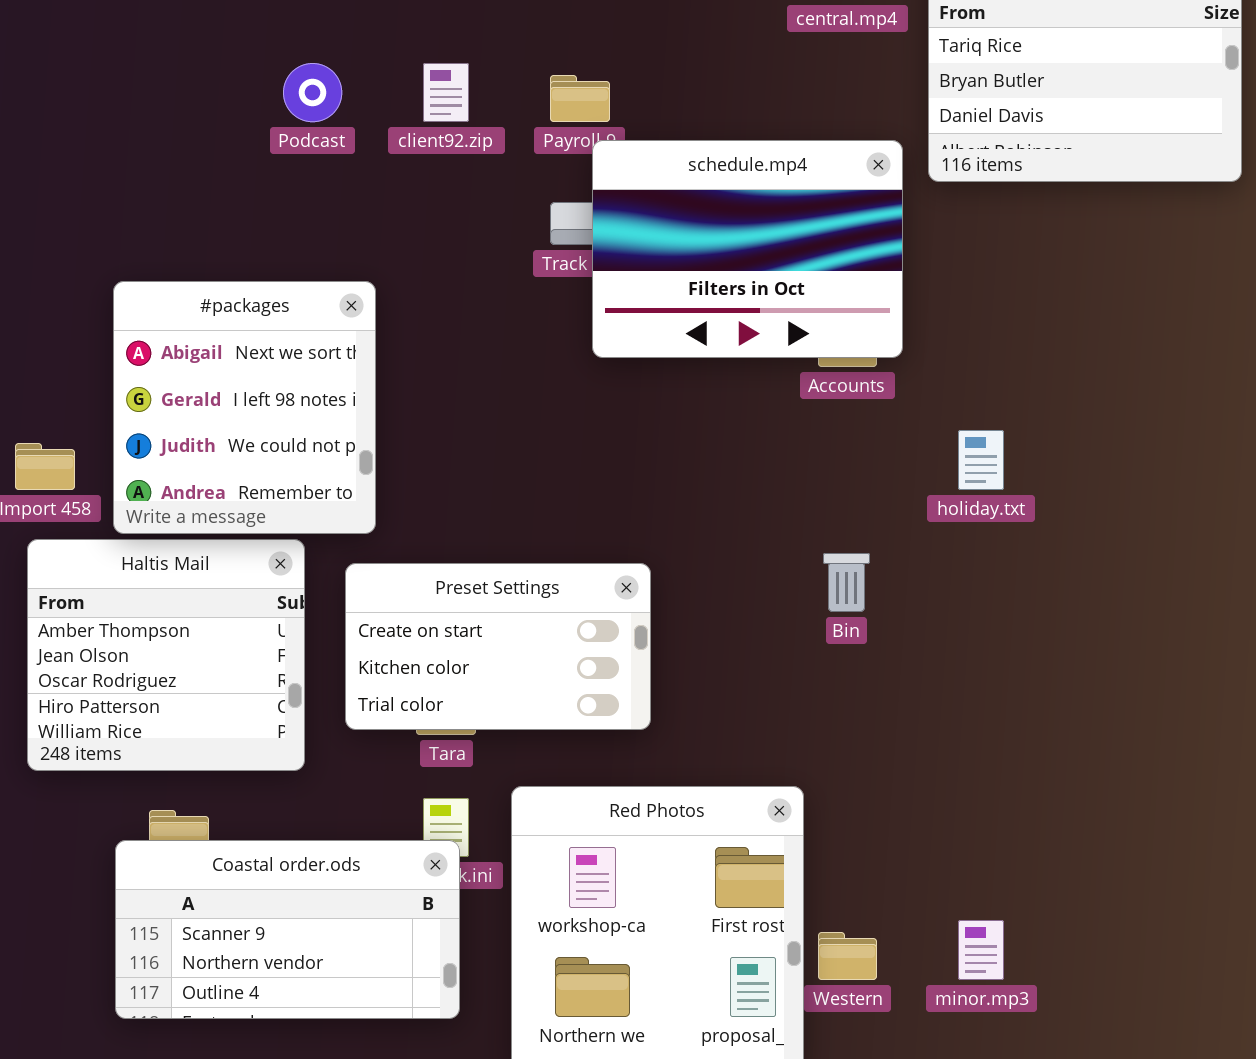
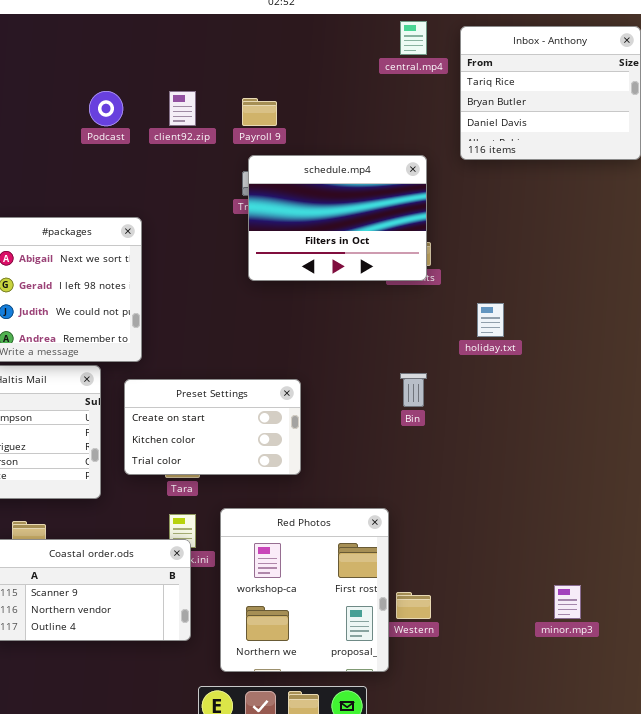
schedule.mp4: [592,140,903,358] -> [248,155,427,281], moved
minor.mp3: [958,920,1004,980] -> [554,585,581,619], moved

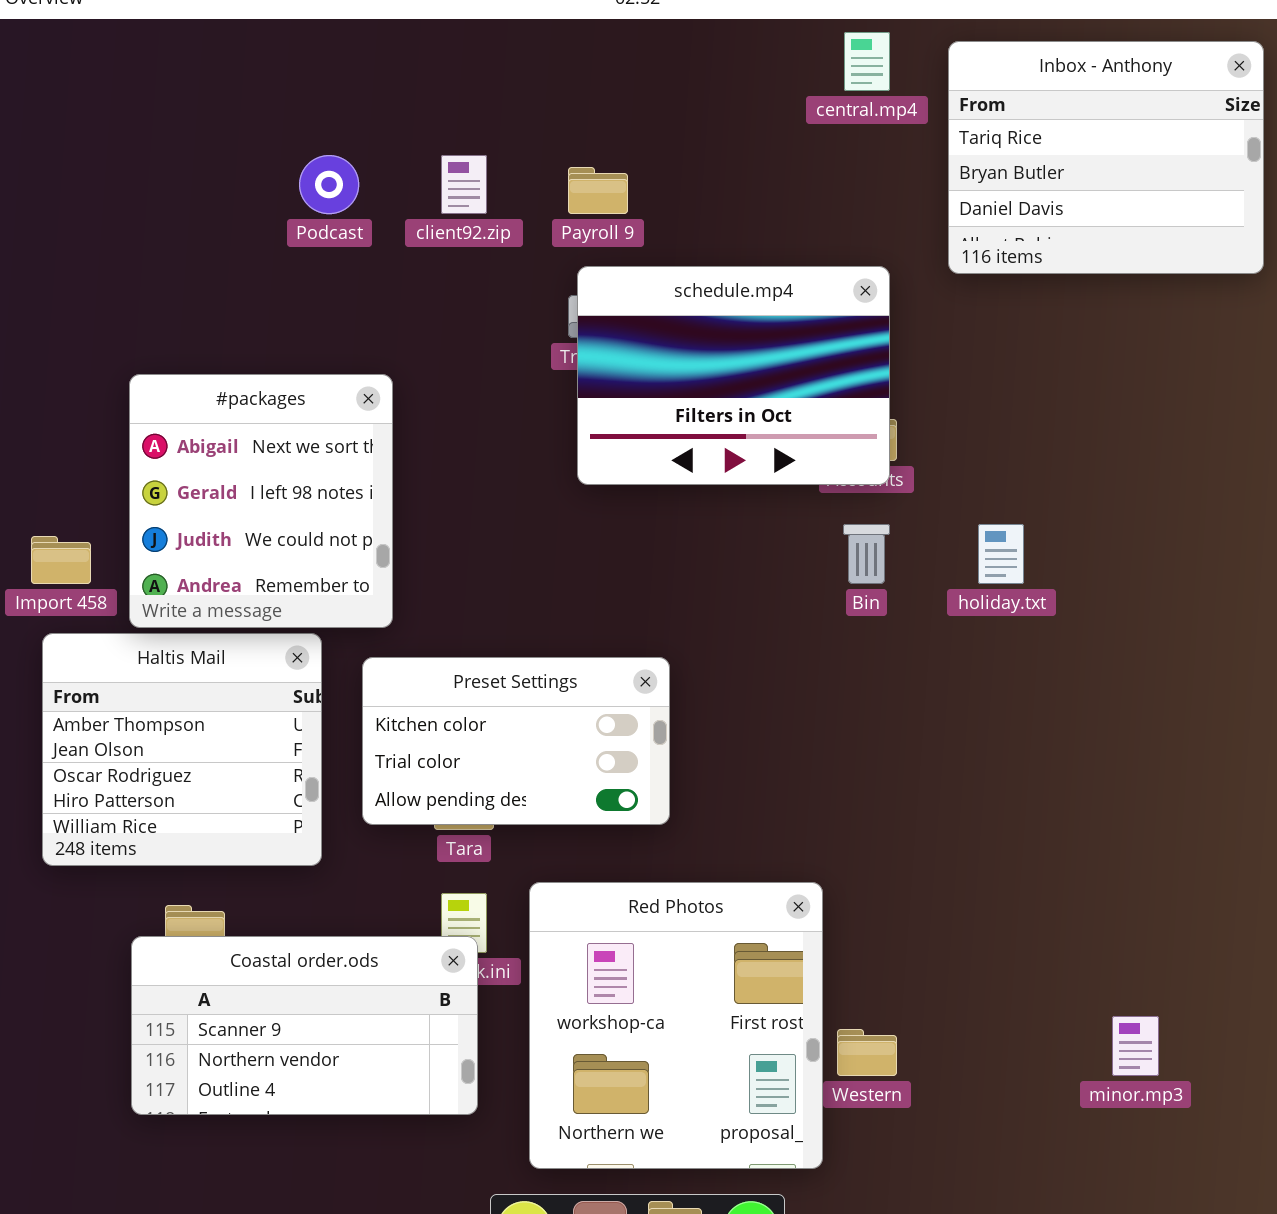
Bin: [400,373,427,407] -> [843,524,890,584], moved
Preset Settings: [124,379,301,475] -> [362,657,670,825], scrolled down 1 row

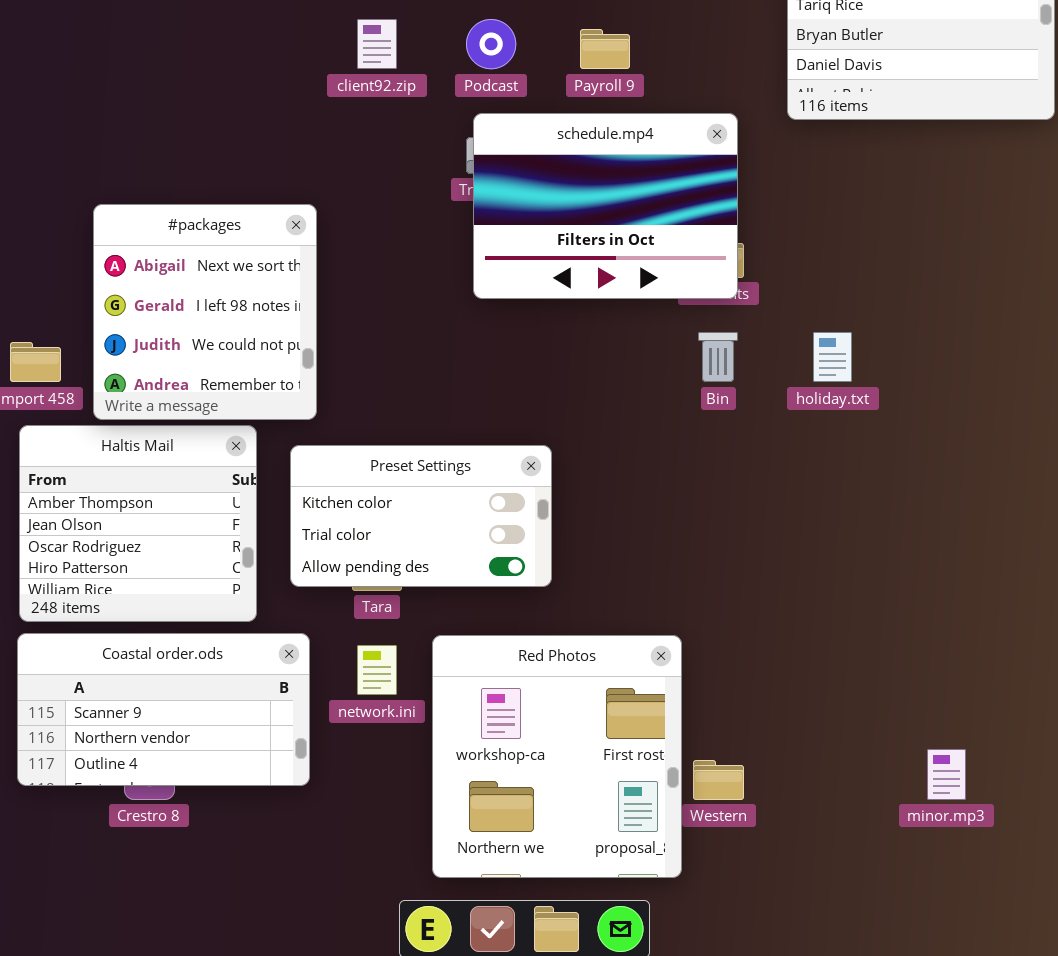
Podcast: [299,155,359,214] -> [466,19,516,69], moved
Payroll 9: [568,167,628,214] -> [580,29,630,69], moved
Coastal order.ods: [131,936,478,1115] -> [17,633,310,786], moved

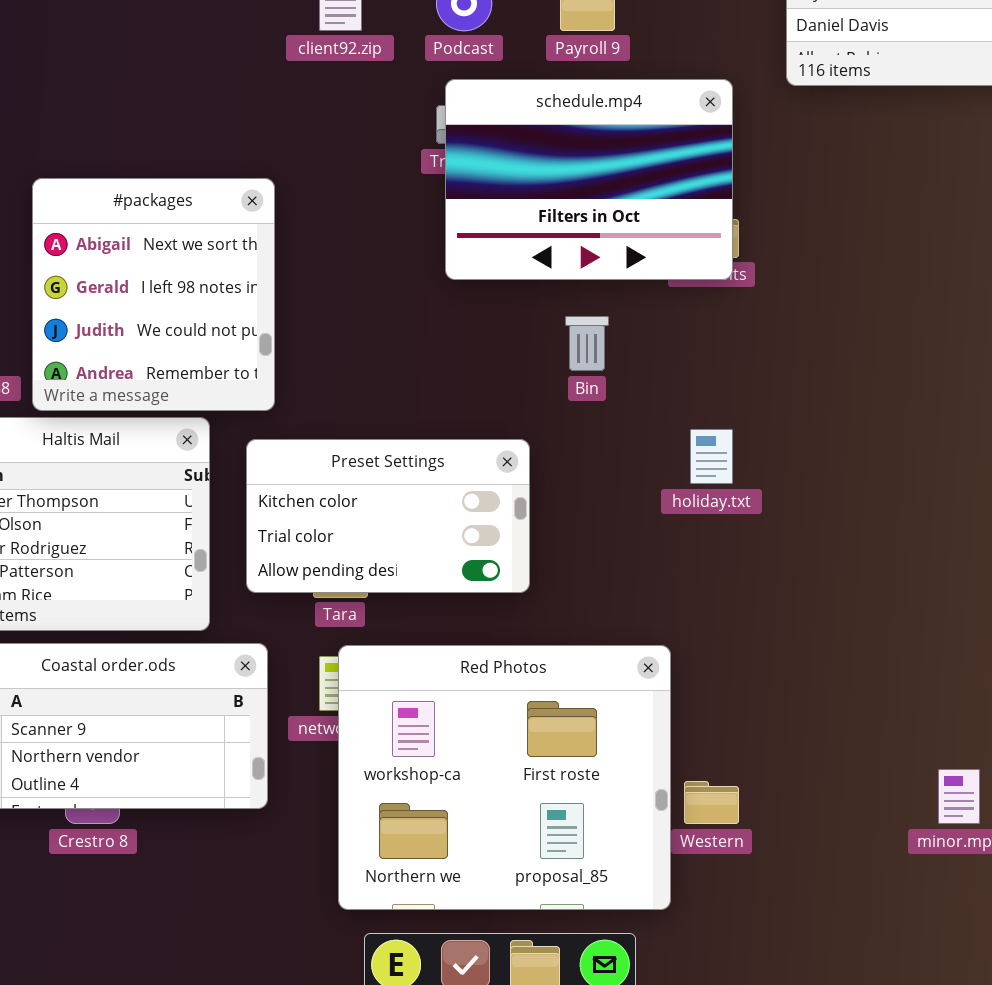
Bin: [698,332,738,382] -> [565,316,609,371], moved
holiday.txt: [813,332,852,382] -> [690,429,733,484], moved
Red Photos: [432,635,682,878] -> [338,645,671,910], resized

